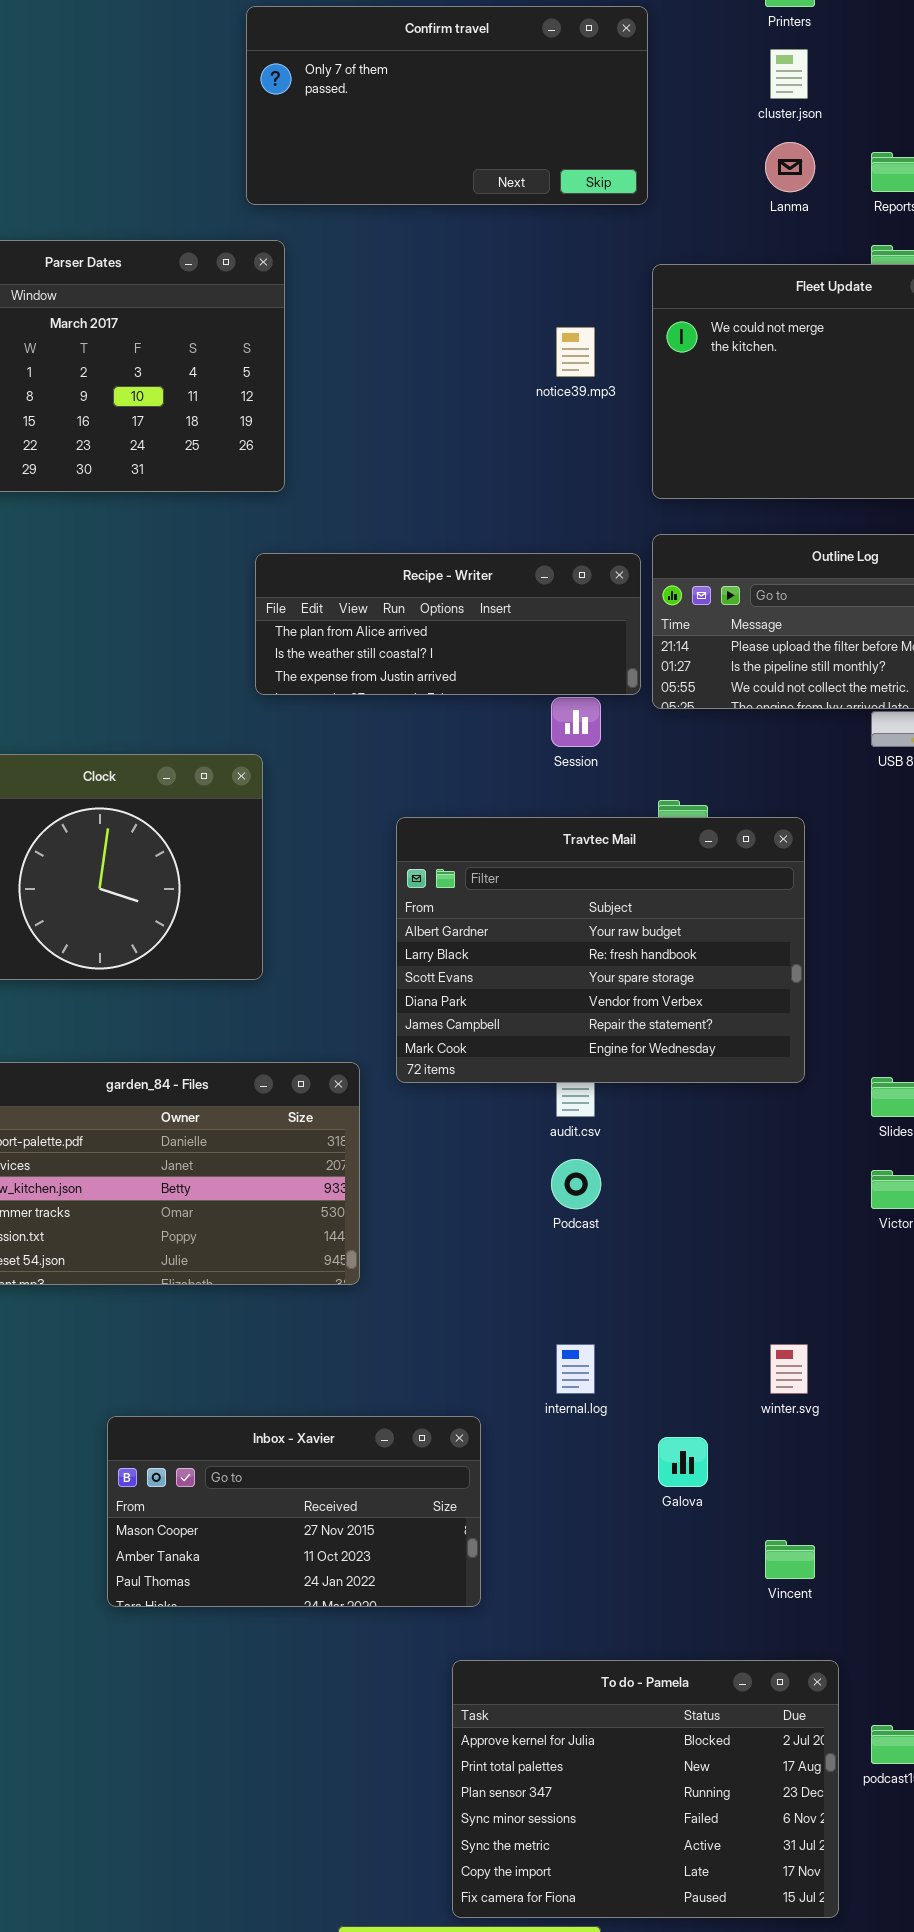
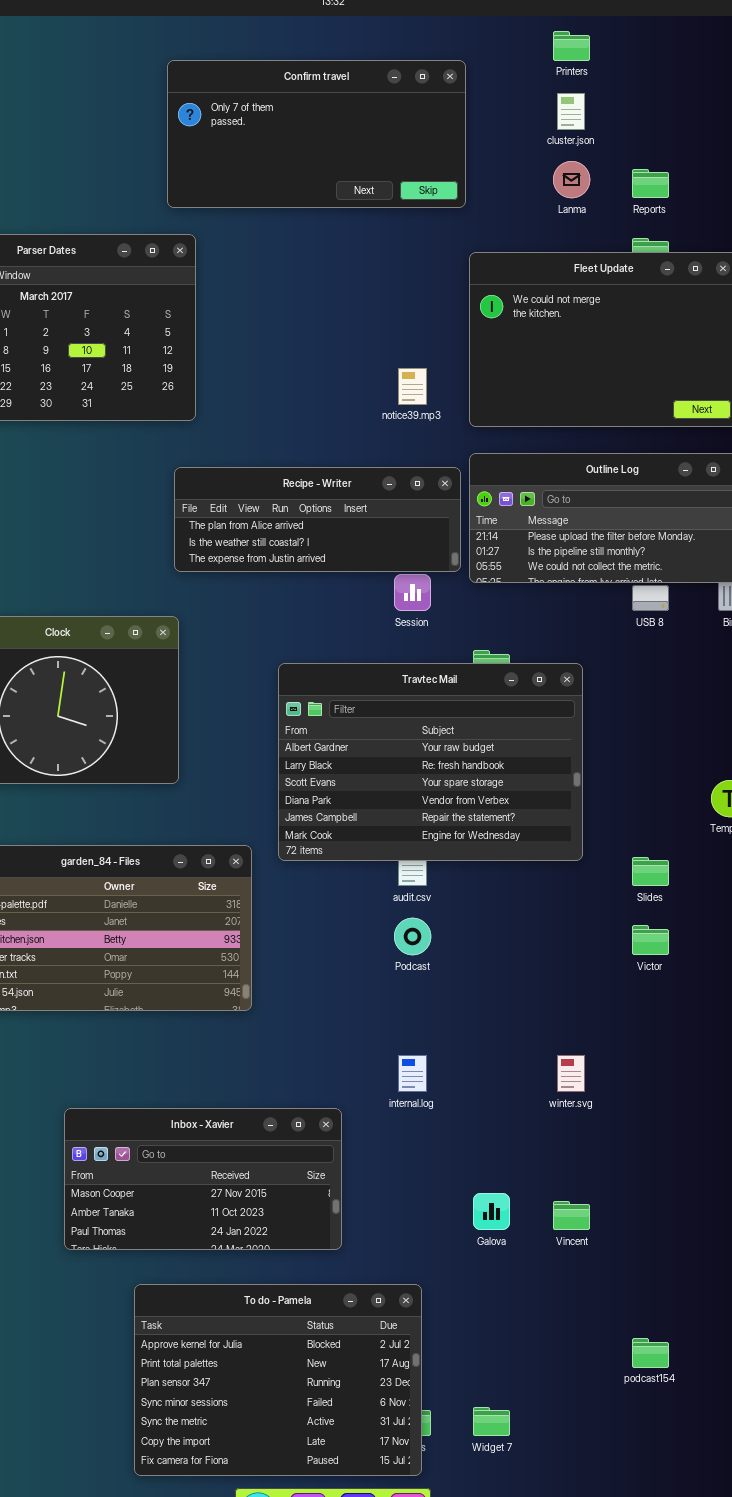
notice39.mp3: [556,327,595,377] -> [398,368,427,405], moved
Galova: [658,1437,708,1487] -> [473,1193,510,1230], moved
To do - Pamela: [452,1660,839,1918] -> [134,1284,422,1476], moved

